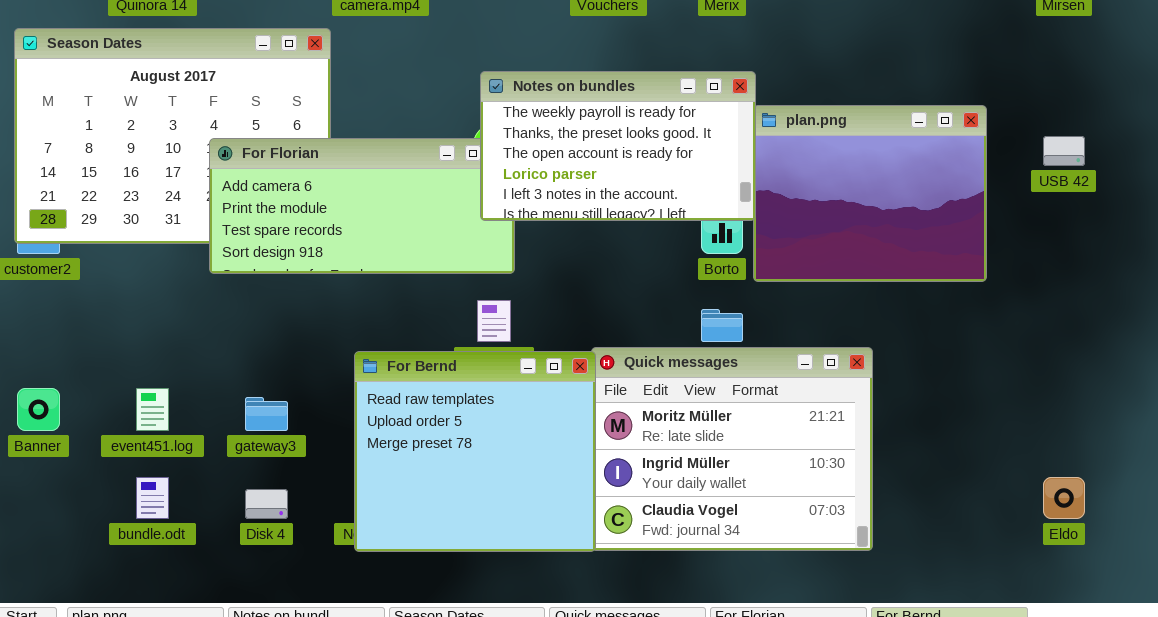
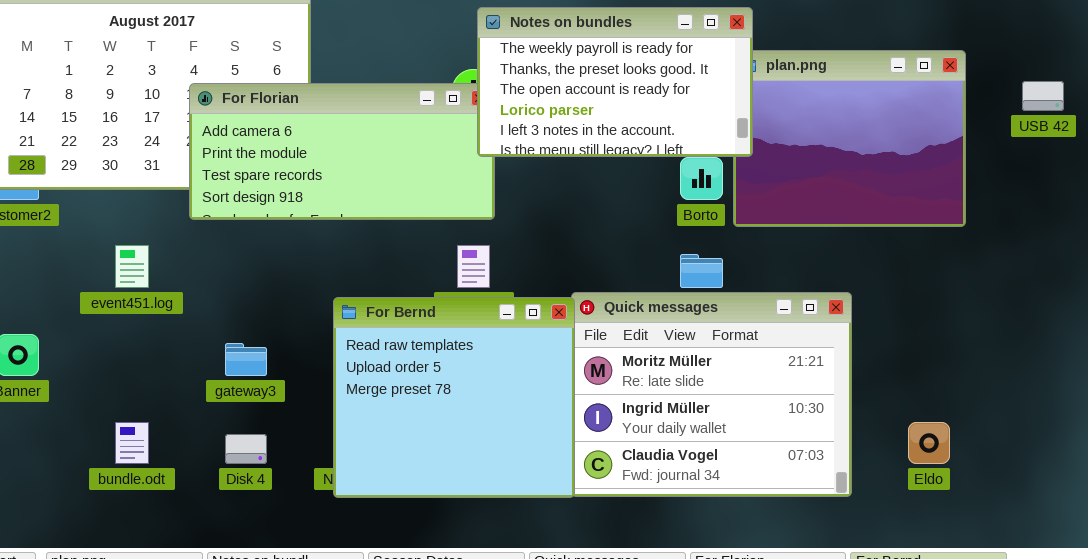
Notes on bundles: [480,71,756,221] -> [477,7,753,157], moved
event451.log: [136,388,169,431] -> [115,245,149,288], moved
Eldo: [1043,477,1085,519] -> [908,422,950,464], moved

